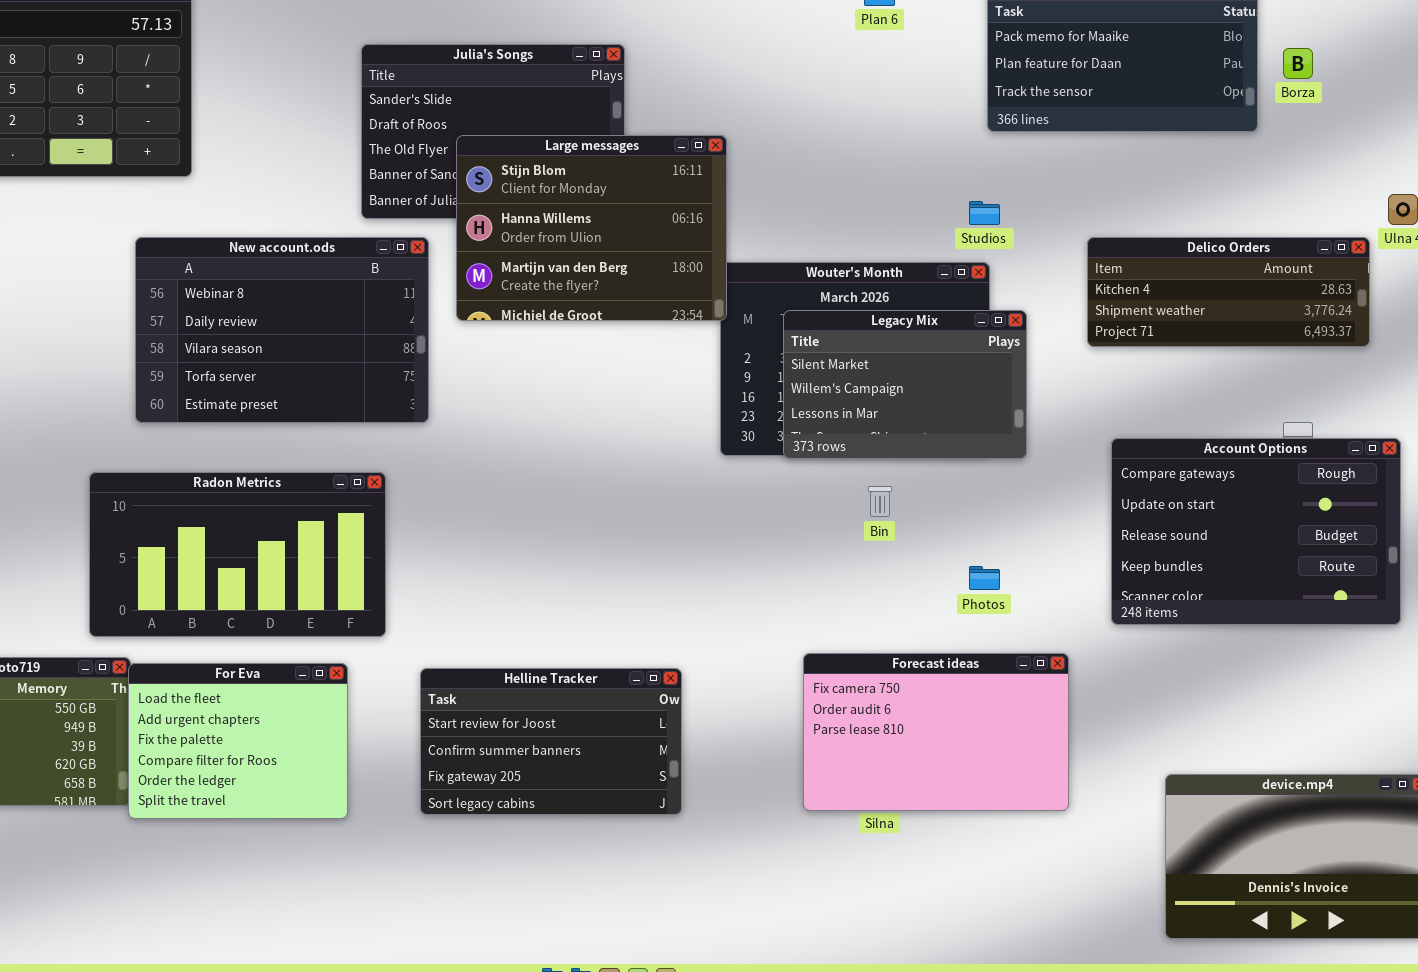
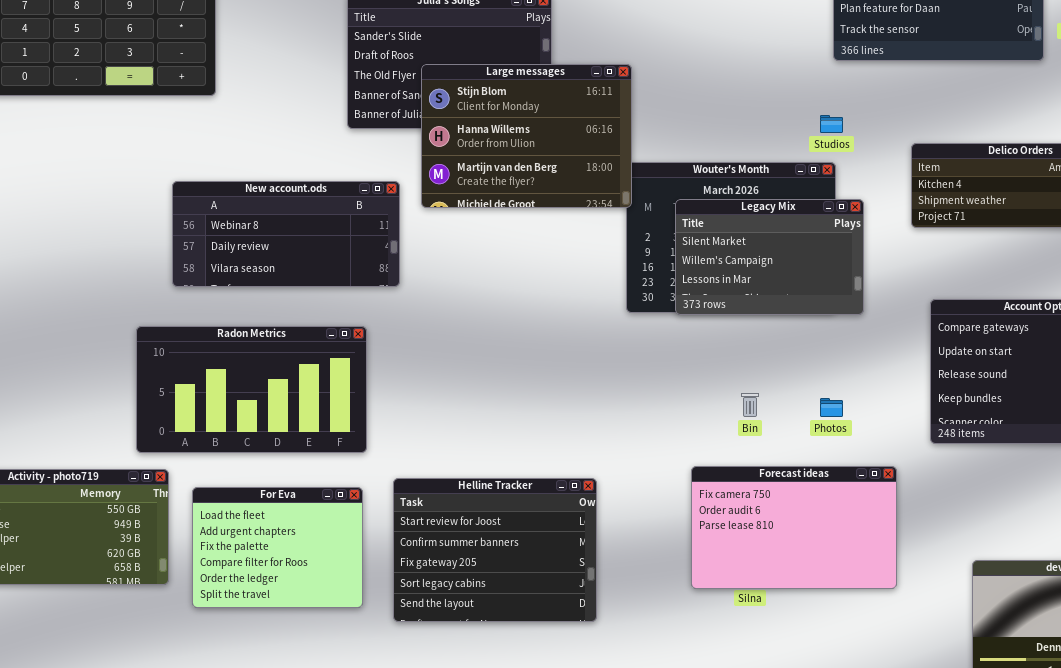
New account.ods: [135,237,429,423] -> [172,181,400,287], resized
Bin: [868,486,892,517] -> [741,393,759,417], moved
For Eva: [128,663,348,819] -> [192,487,363,608], moved
Helline Tracker: [420,668,682,815] -> [393,478,597,622], resized

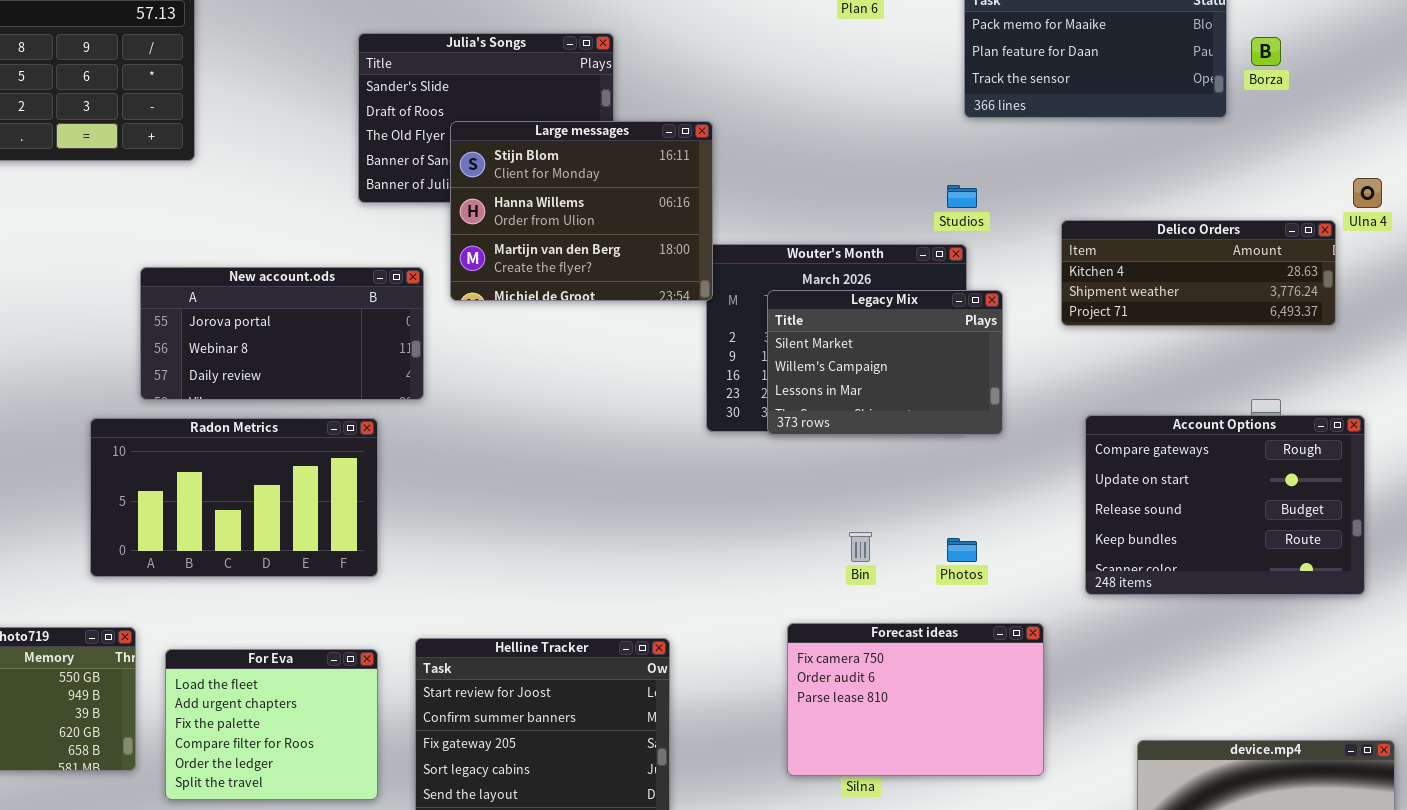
New account.ods: [172,181,400,287] -> [140,267,424,400], scrolled up 1 row
Radon Metrics: [136,326,367,453] -> [90,418,378,577], moved

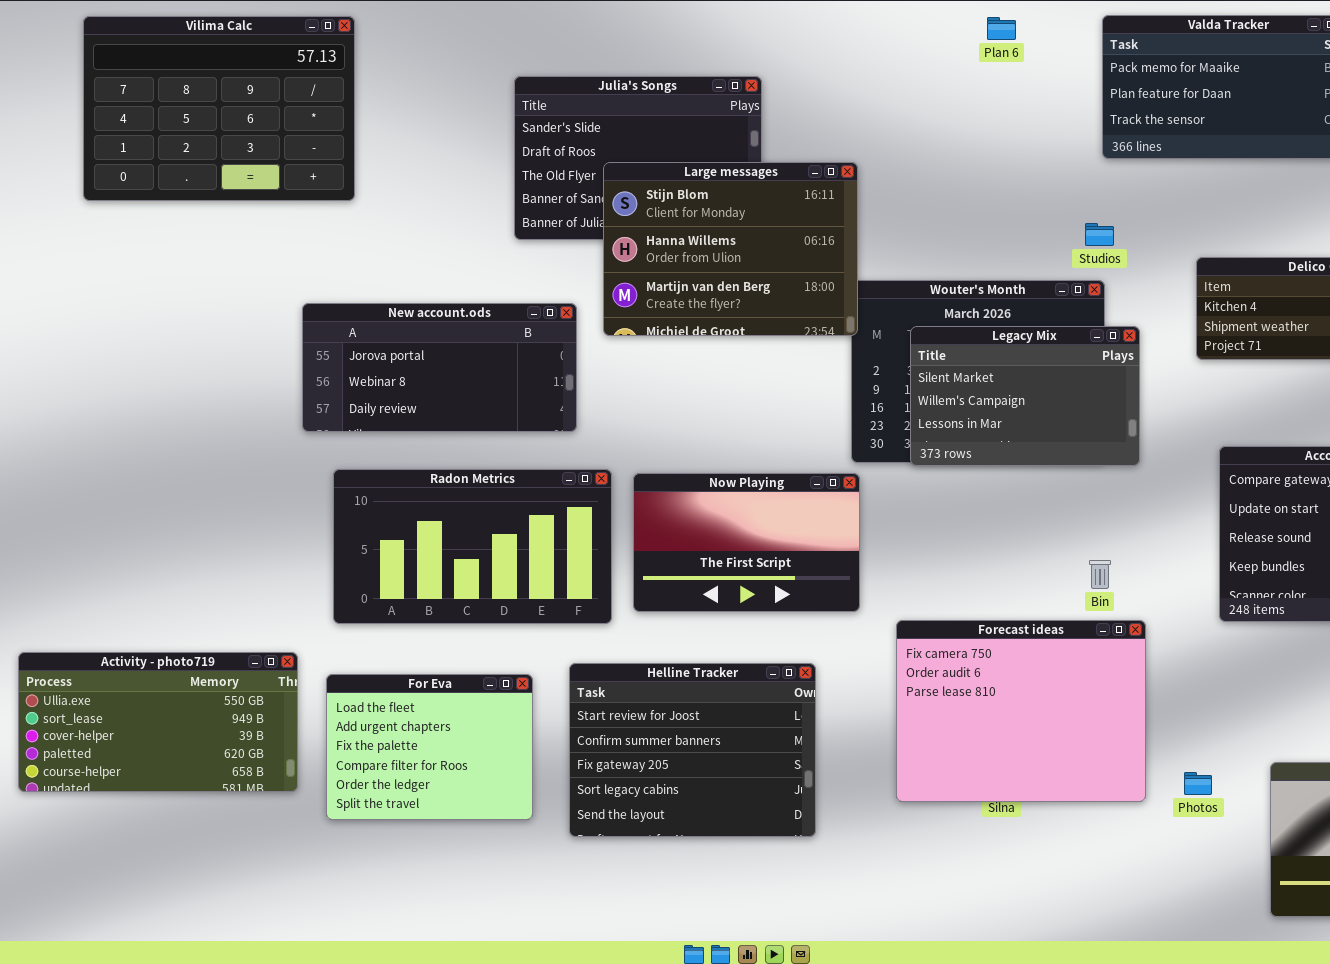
Radon Metrics: [90,418,378,577] -> [333,469,612,624], moved
Now Playing: none -> [633,473,860,612], opened
Bin: [849,532,872,562] -> [1089,560,1111,589], moved
Photos: [947,538,977,562] -> [1184,772,1212,795], moved
Forecast ideas: [787,623,1044,776] -> [896,620,1146,802], moved, resized

